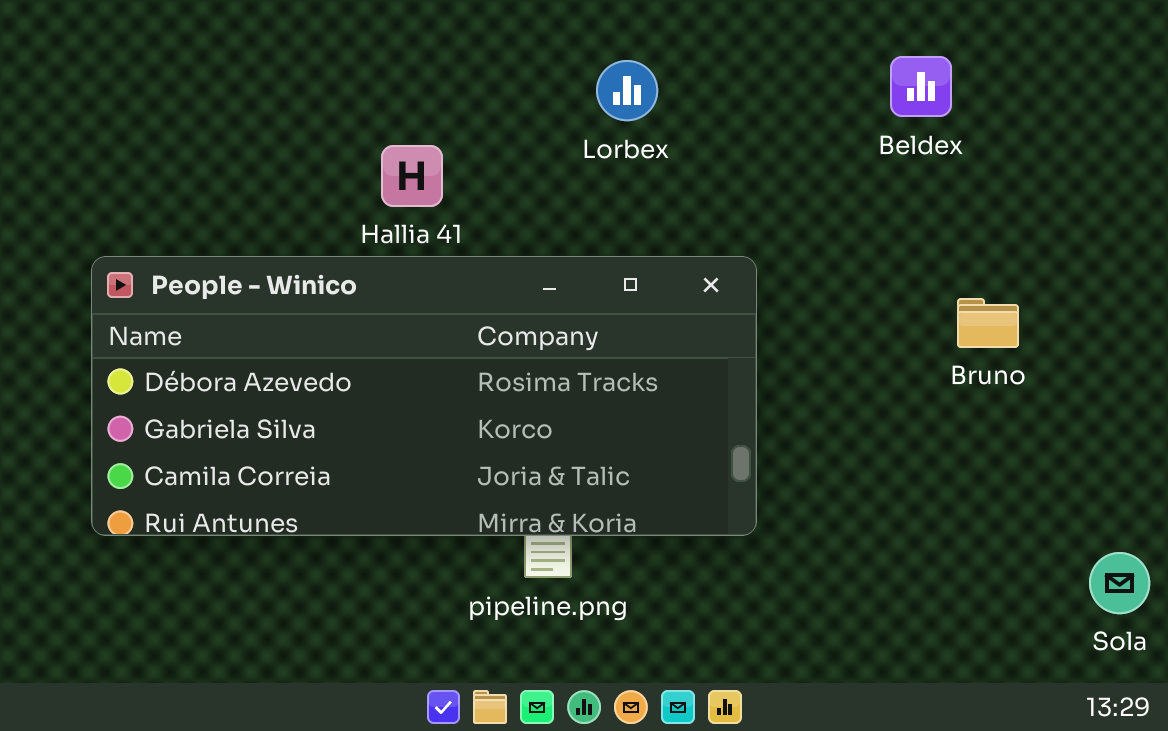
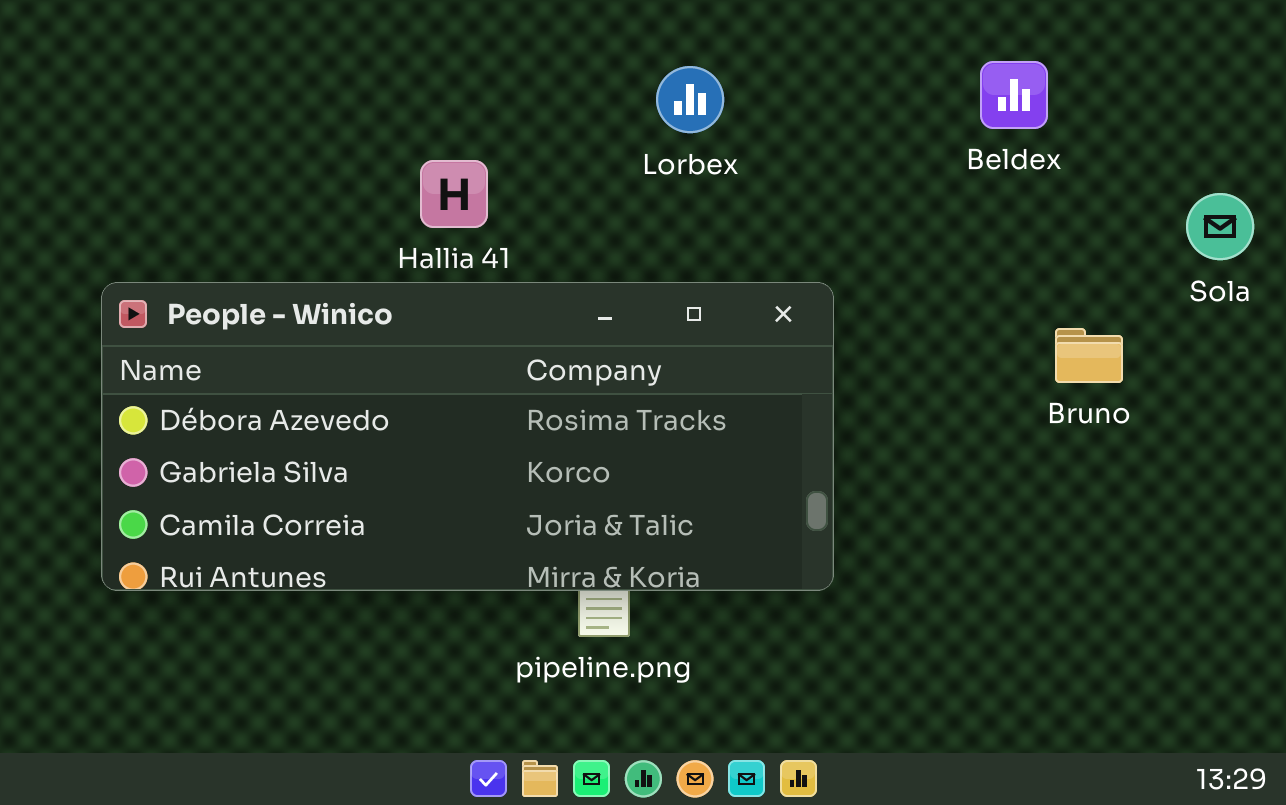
Sola: [1089,552,1150,614] -> [1186,193,1254,260], moved

